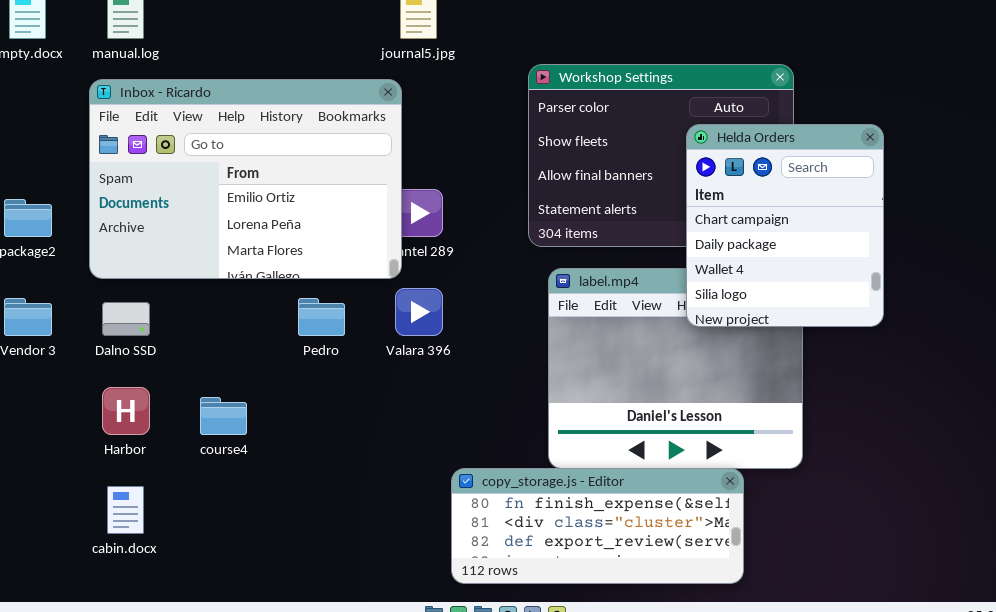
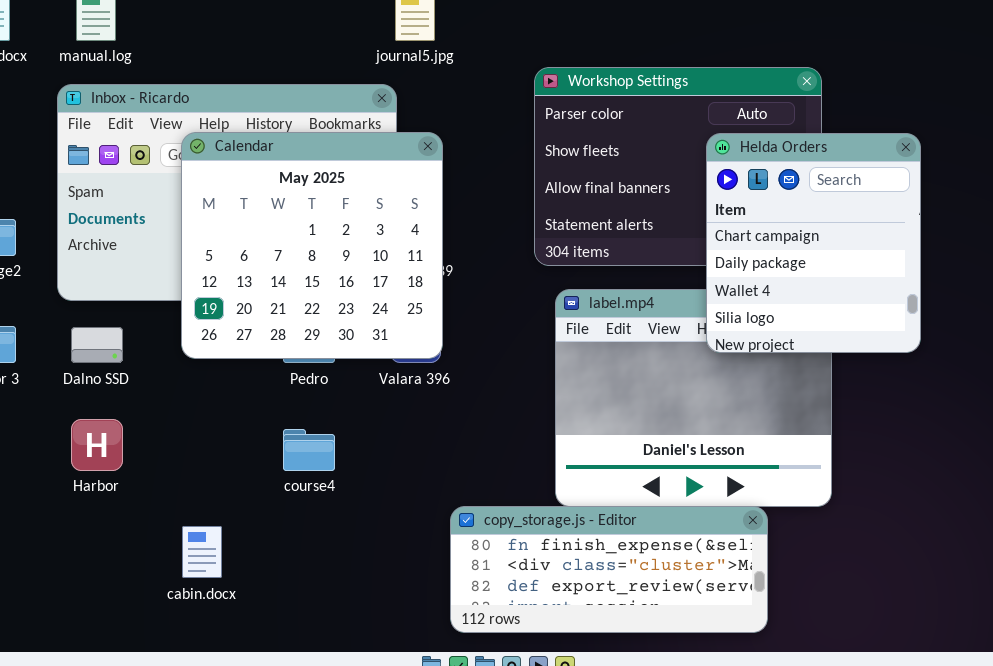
Calendar: none -> [181,132,443,359], opened
course4: [200,397,247,435] -> [283,429,335,471], moved
cabin.docx: [107,486,144,534] -> [182,526,222,578], moved

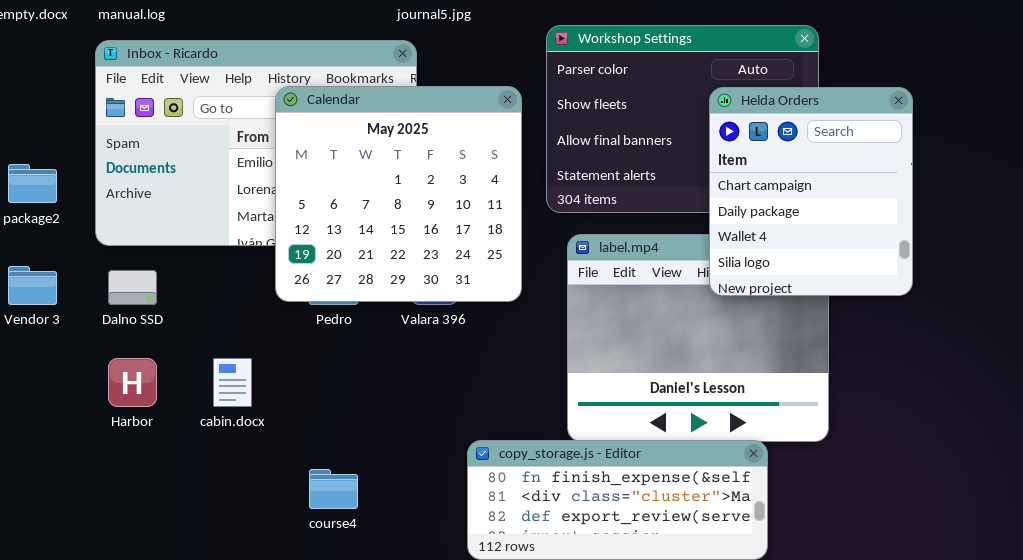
Calendar: [181,132,443,359] -> [275,86,522,302], moved
course4: [283,429,335,471] -> [309,469,358,509], moved
cabin.docx: [182,526,222,578] -> [213,358,252,407], moved

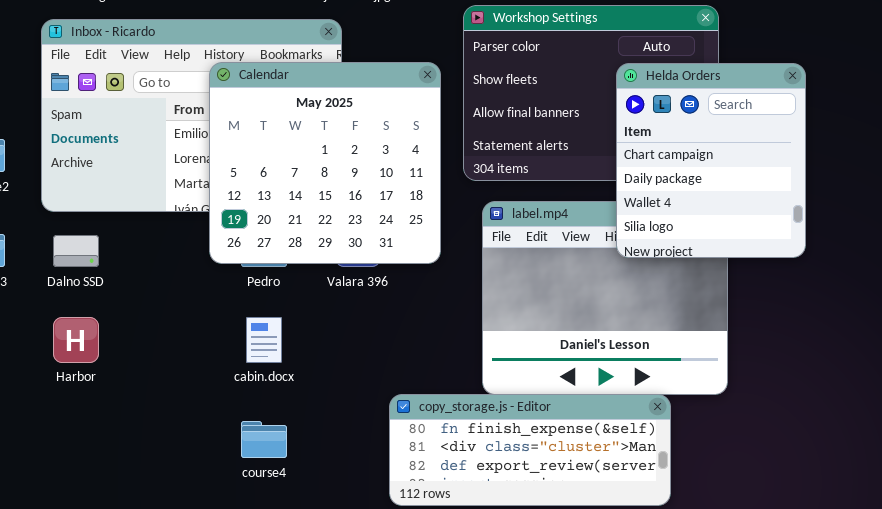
cabin.docx: [213,358,252,407] -> [246,317,282,363], moved

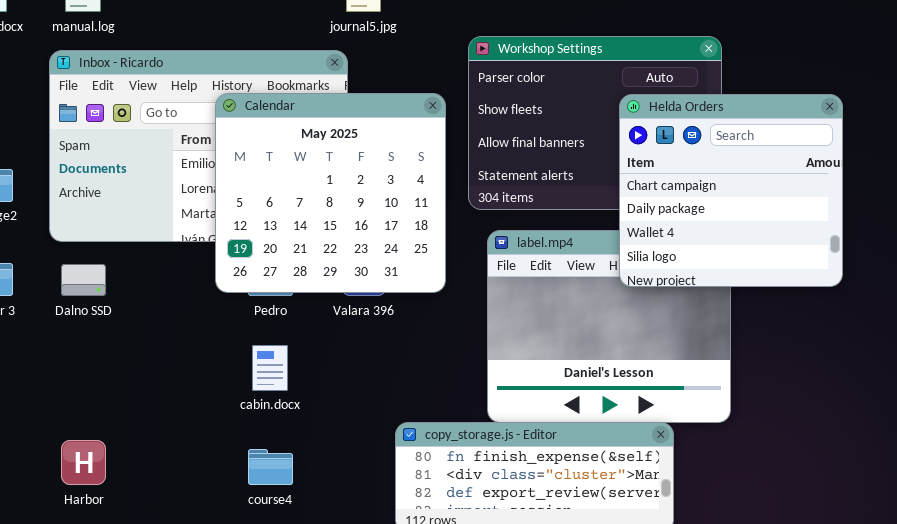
Helda Orders: [616,63,806,258] -> [619,94,843,287], resized
Harbor: [53,317,99,363] -> [61,440,106,485], moved

